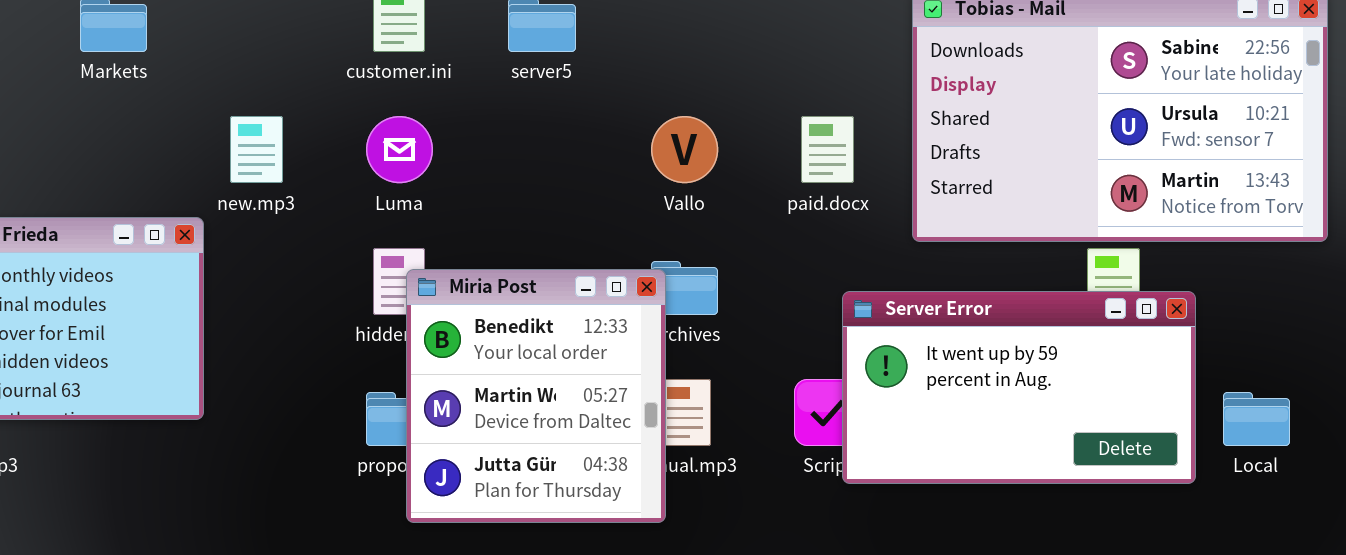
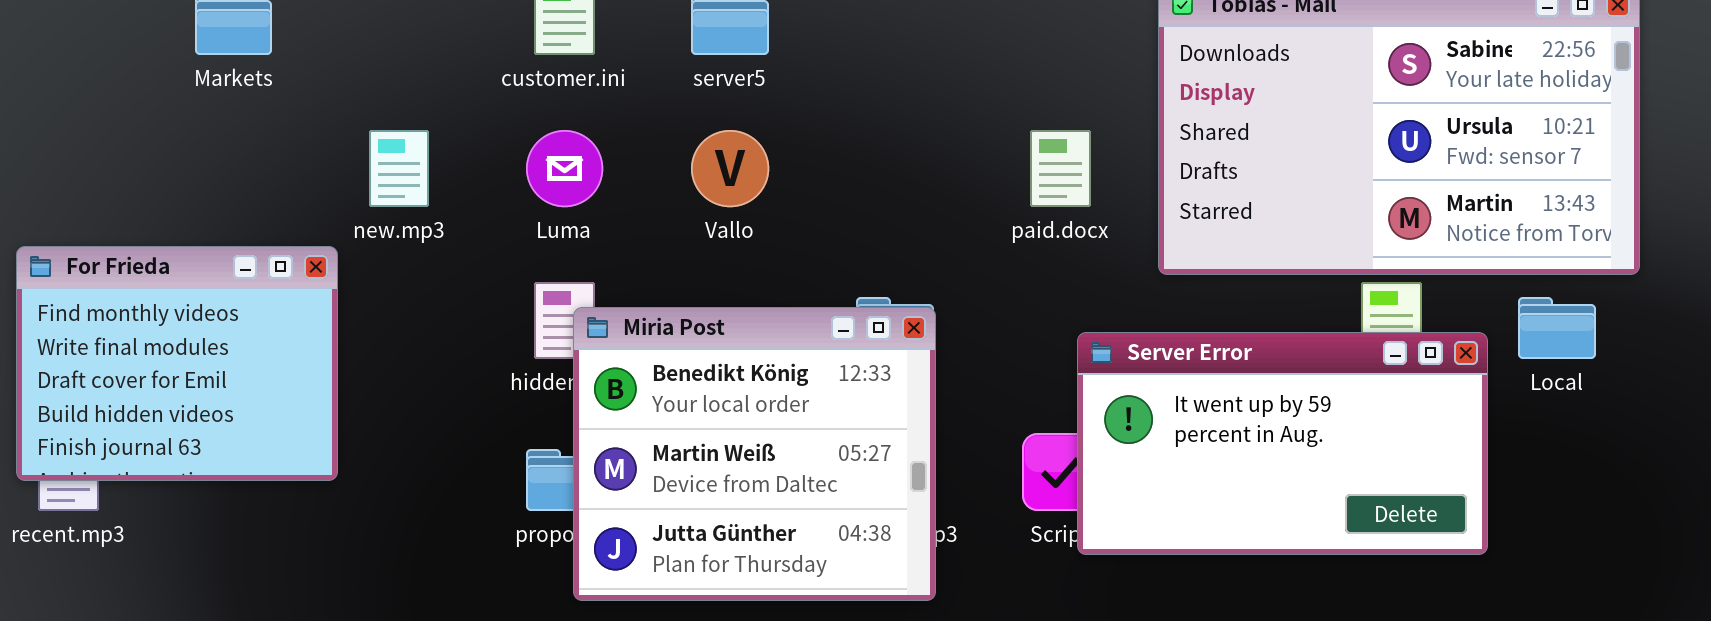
Vallo: [651,116,718,183] -> [691,130,769,207], moved
Miria Post: [406,269,666,523] -> [573,307,936,601], resized
Local: [1223,392,1290,446] -> [1518,297,1596,359], moved

